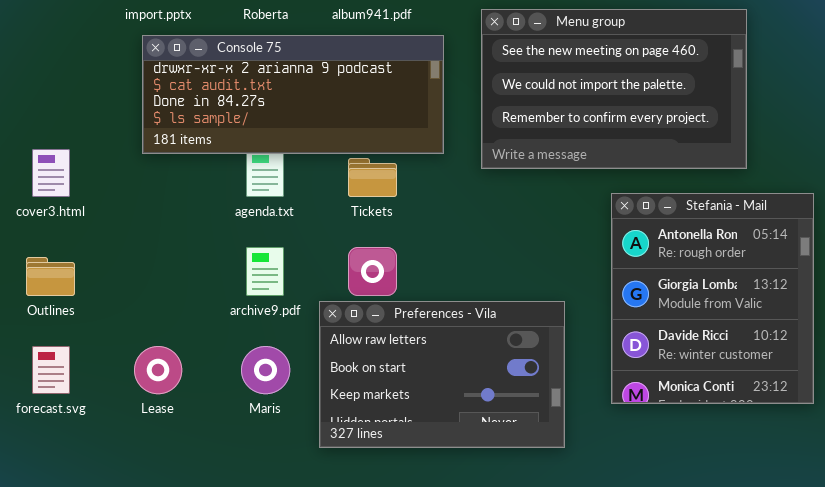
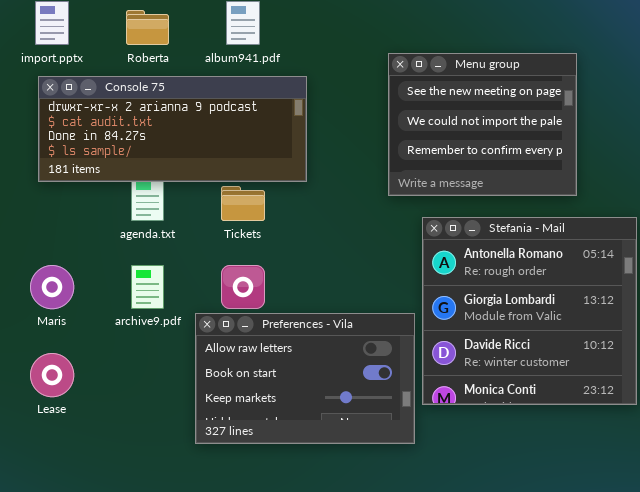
Menu group: [481,9,747,169] -> [388,53,577,196], resized
Stefania - Mail: [611,193,814,404] -> [422,217,637,405], resized
Maris: [241,346,290,394] -> [30,265,74,309], moved

